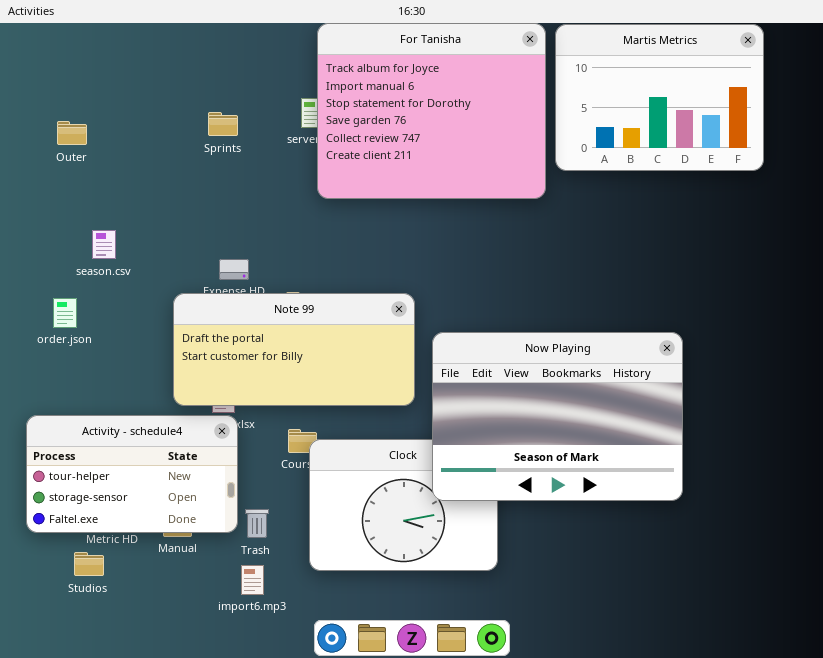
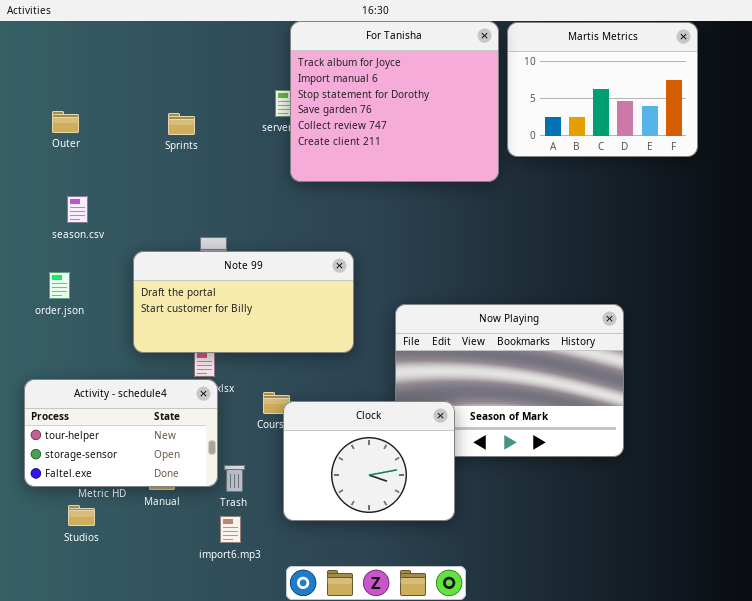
Sprints: [208,112,238,136] -> [168,113,195,135], moved
season.csv: [92,230,116,259] -> [67,196,88,223], moved
Note 99: [173,293,415,406] -> [133,251,354,353], moved
Clock: [309,439,498,571] -> [283,401,455,521], raised

